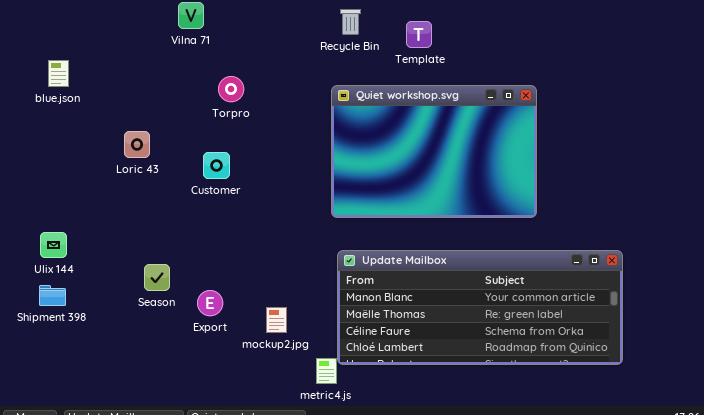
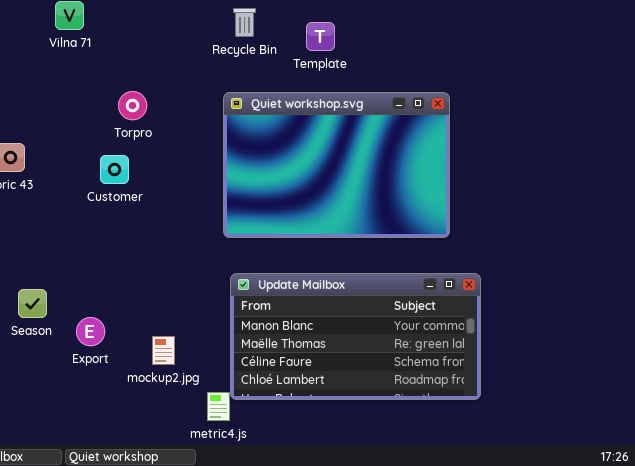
Torpro: [218,76,244,102] -> [118,91,147,120], moved
Customer: [203,152,230,179] -> [100,155,129,184], moved
Update Mailbox: [337,250,623,365] -> [230,273,481,400], resized

